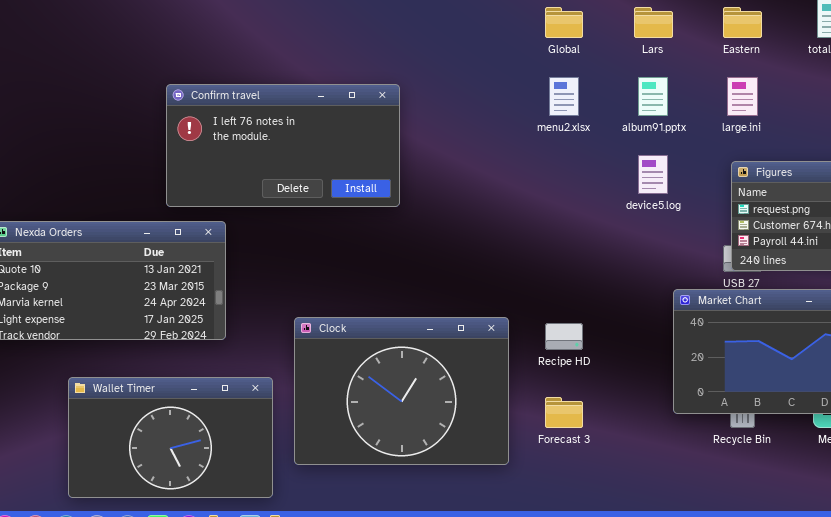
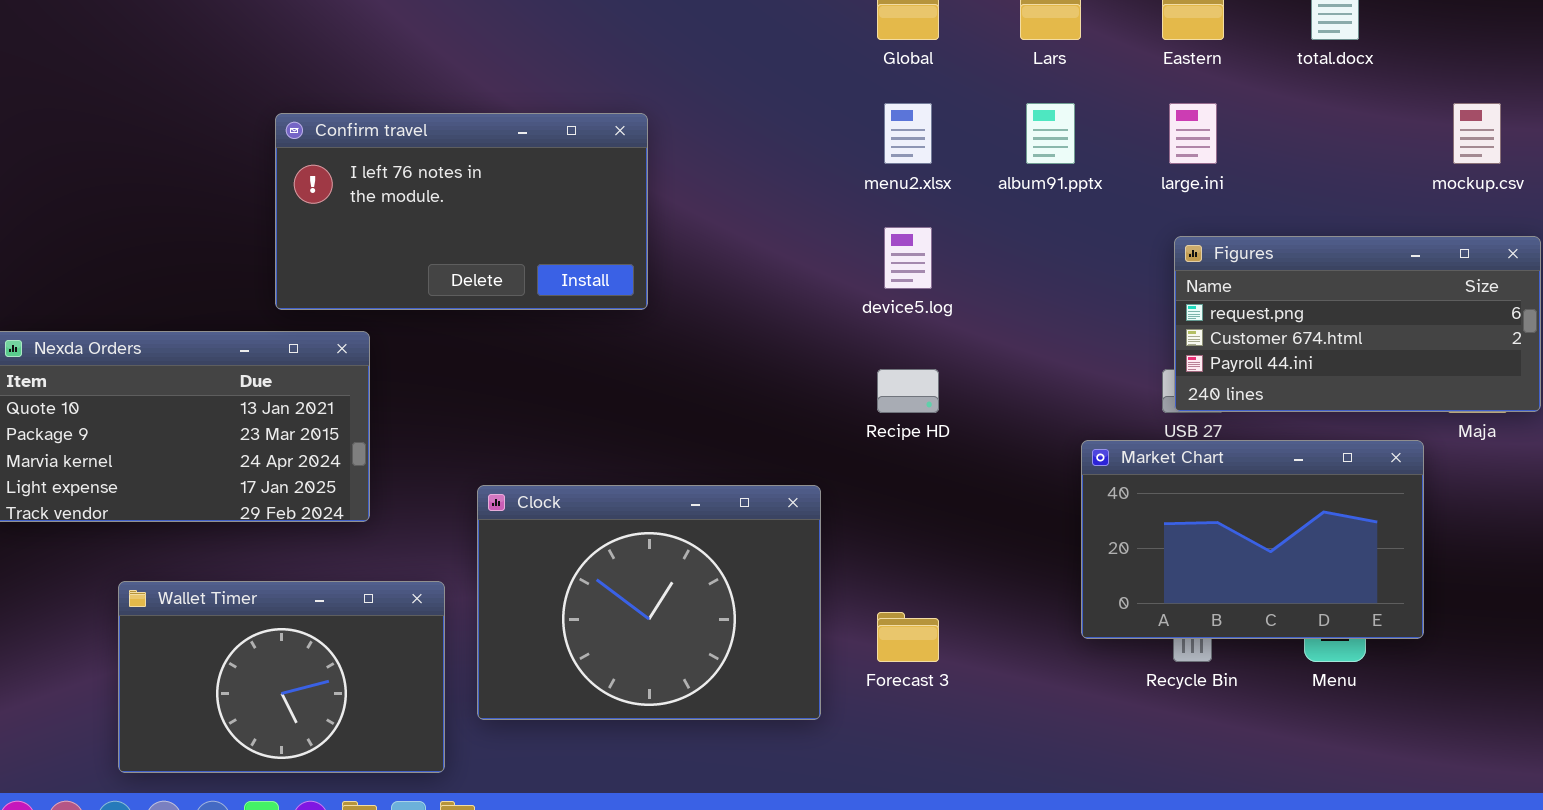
device5.log: [638,155,668,194] -> [884,227,932,289], moved
Recipe HD: [545,323,583,350] -> [877,369,939,413], moved

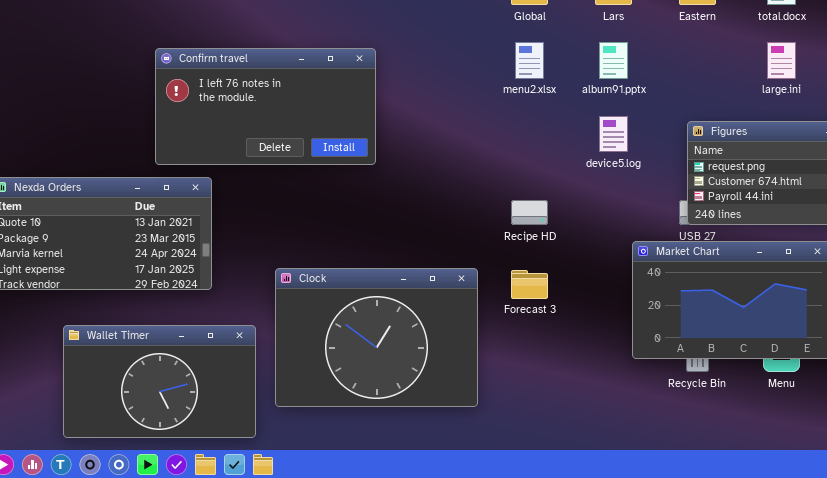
large.ini: [1169,103,1217,164] -> [767,42,796,79], moved
device5.log: [884,227,932,289] -> [599,116,628,152], moved
Forecast 3: [877,612,939,662] -> [511,270,548,299], moved

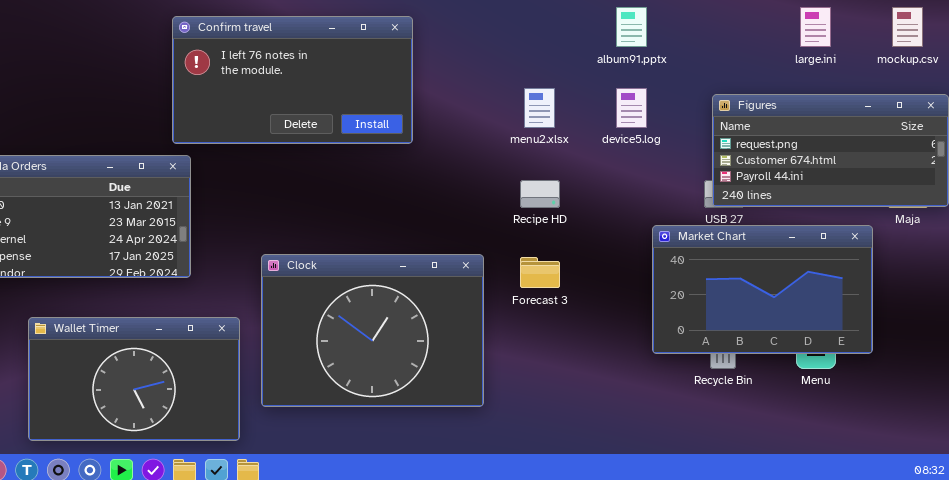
menu2.xlsx: [515,42,544,79] -> [524,88,555,128], moved
Confirm travel: [155,48,376,165] -> [172,16,413,144], moved

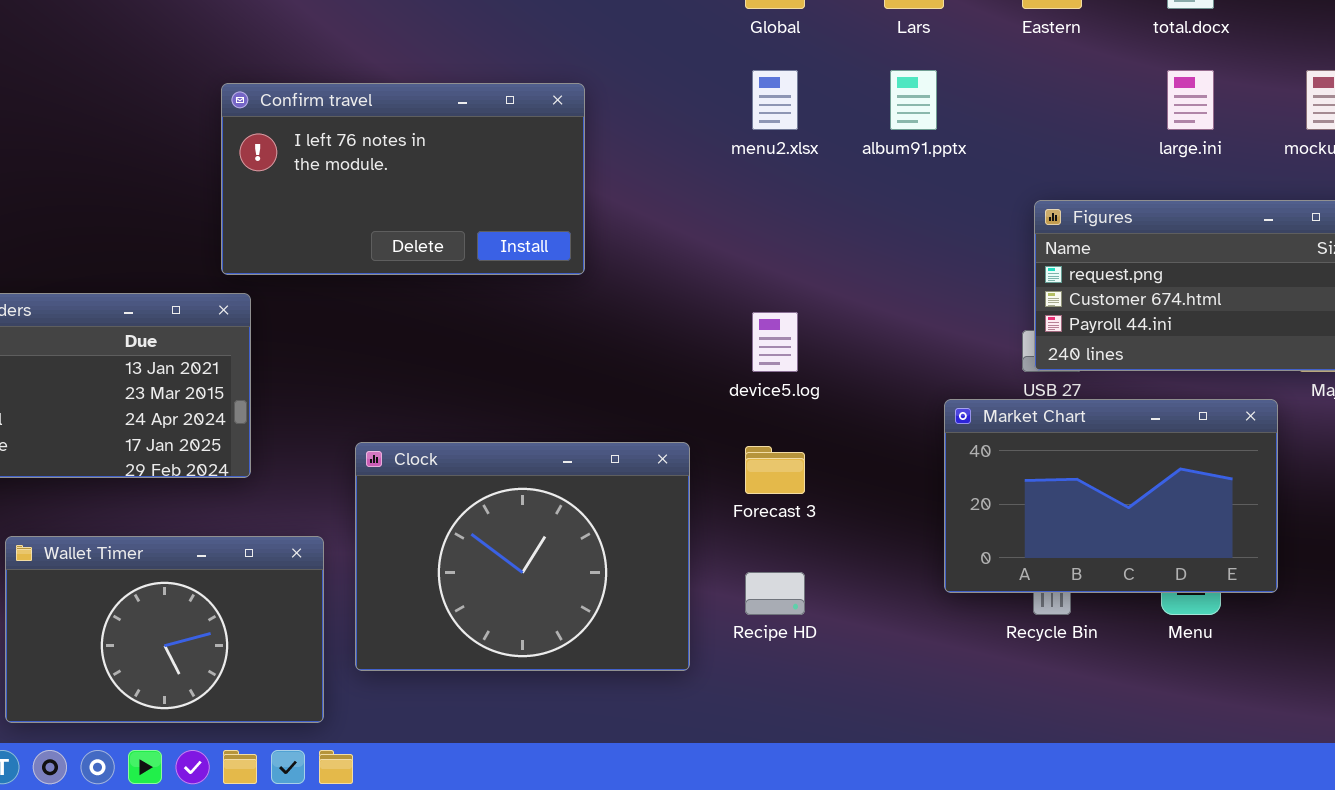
menu2.xlsx: [524,88,555,128] -> [752,70,798,130], moved
device5.log: [616,88,647,128] -> [752,312,798,372], moved
Recipe HD: [520,180,560,208] -> [745,572,805,615], moved

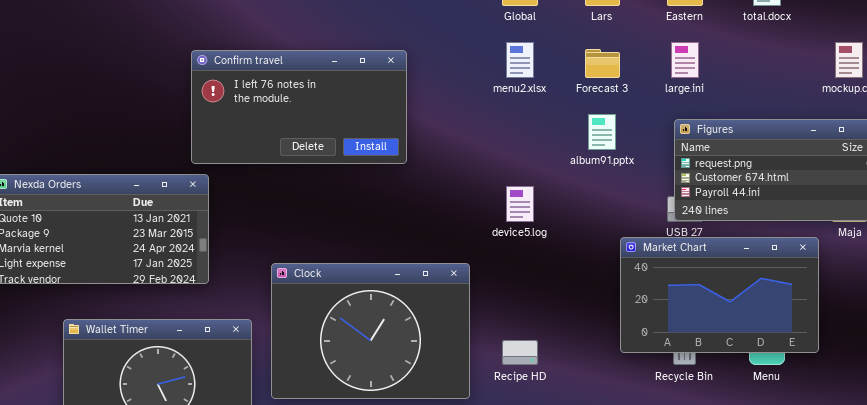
album91.pptx: [890,70,937,130] -> [588,114,616,150], moved
large.ini: [1167,70,1214,130] -> [671,42,699,78], moved
Forecast 3: [745,446,805,494] -> [585,49,620,78], moved

